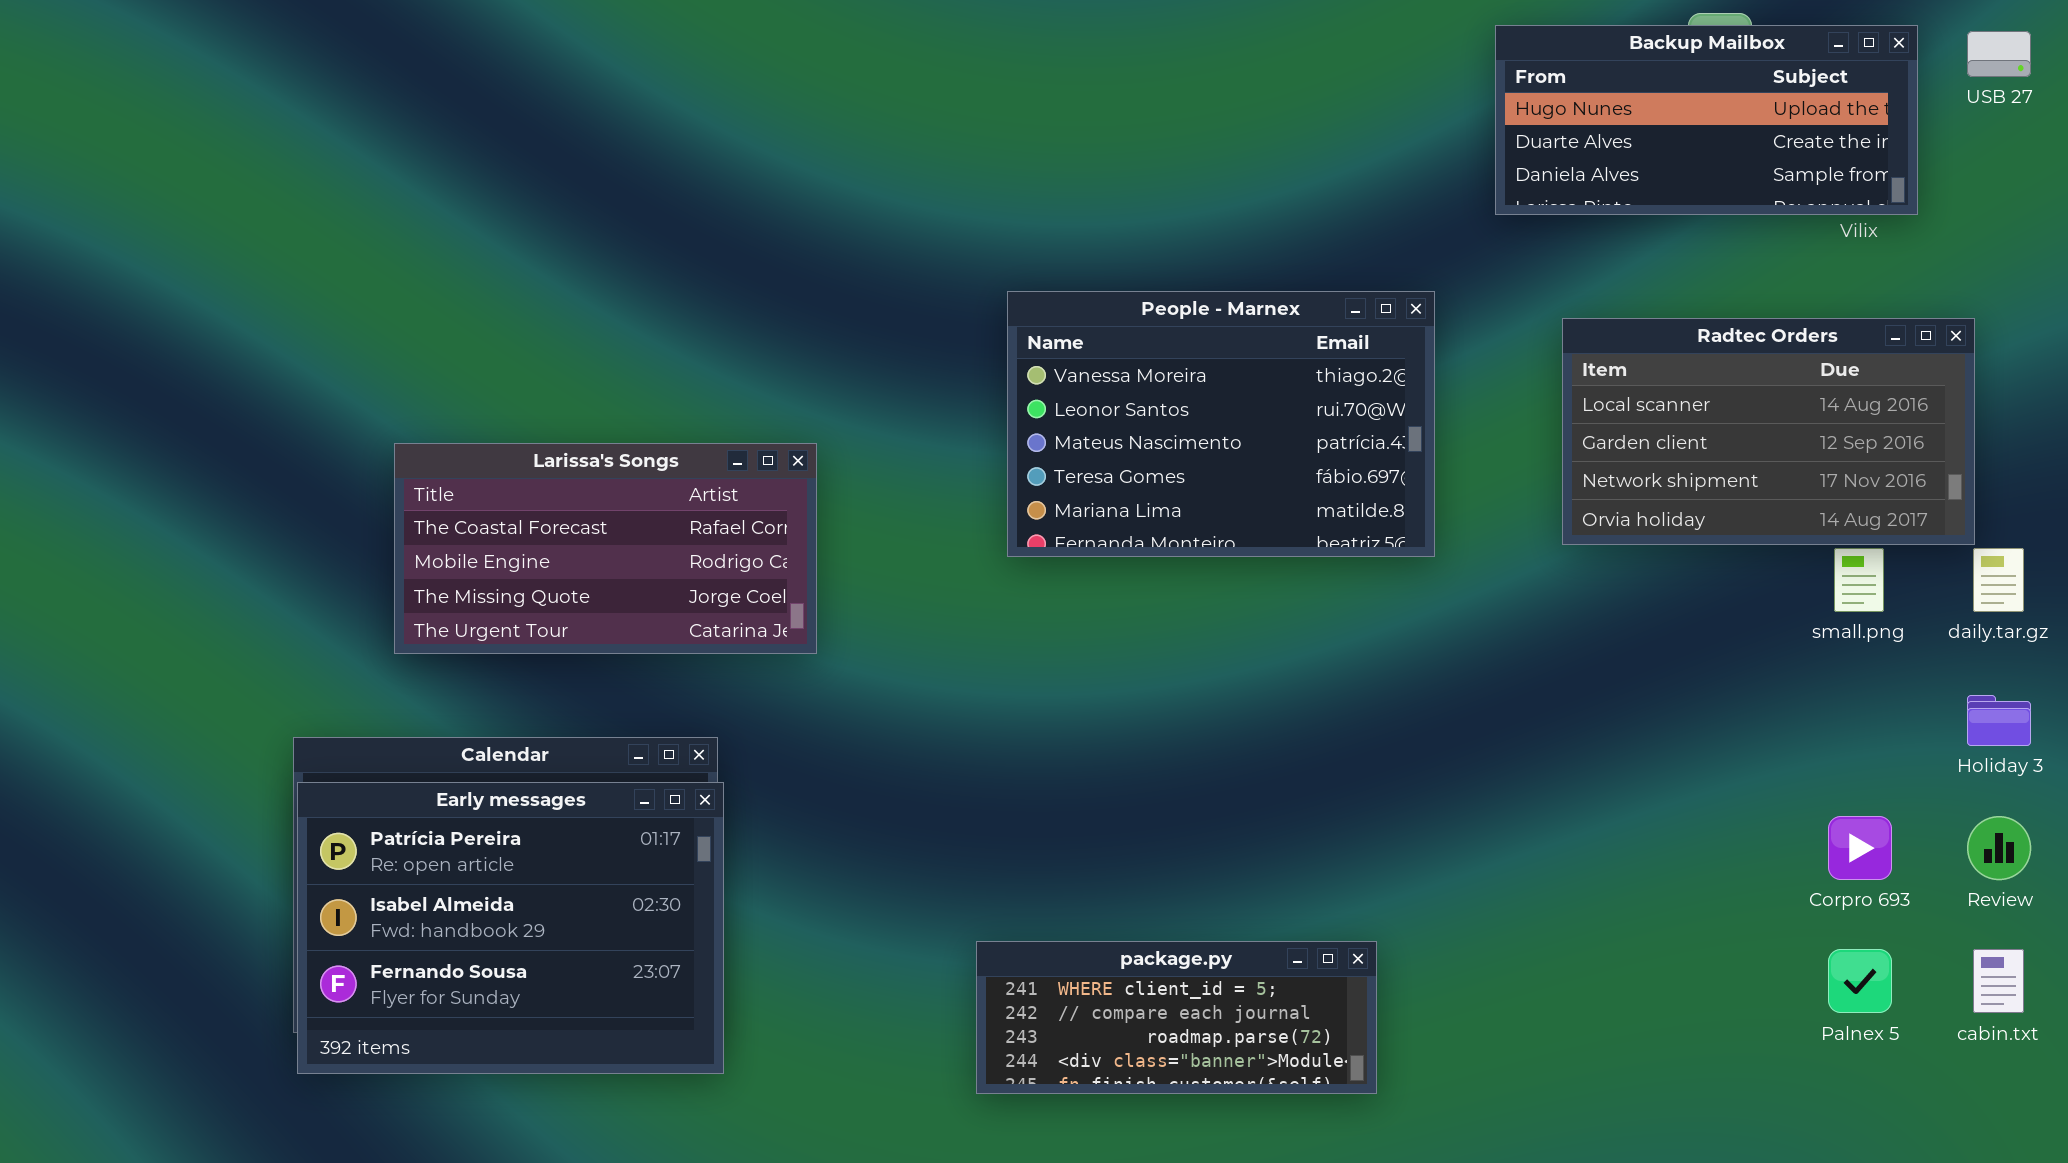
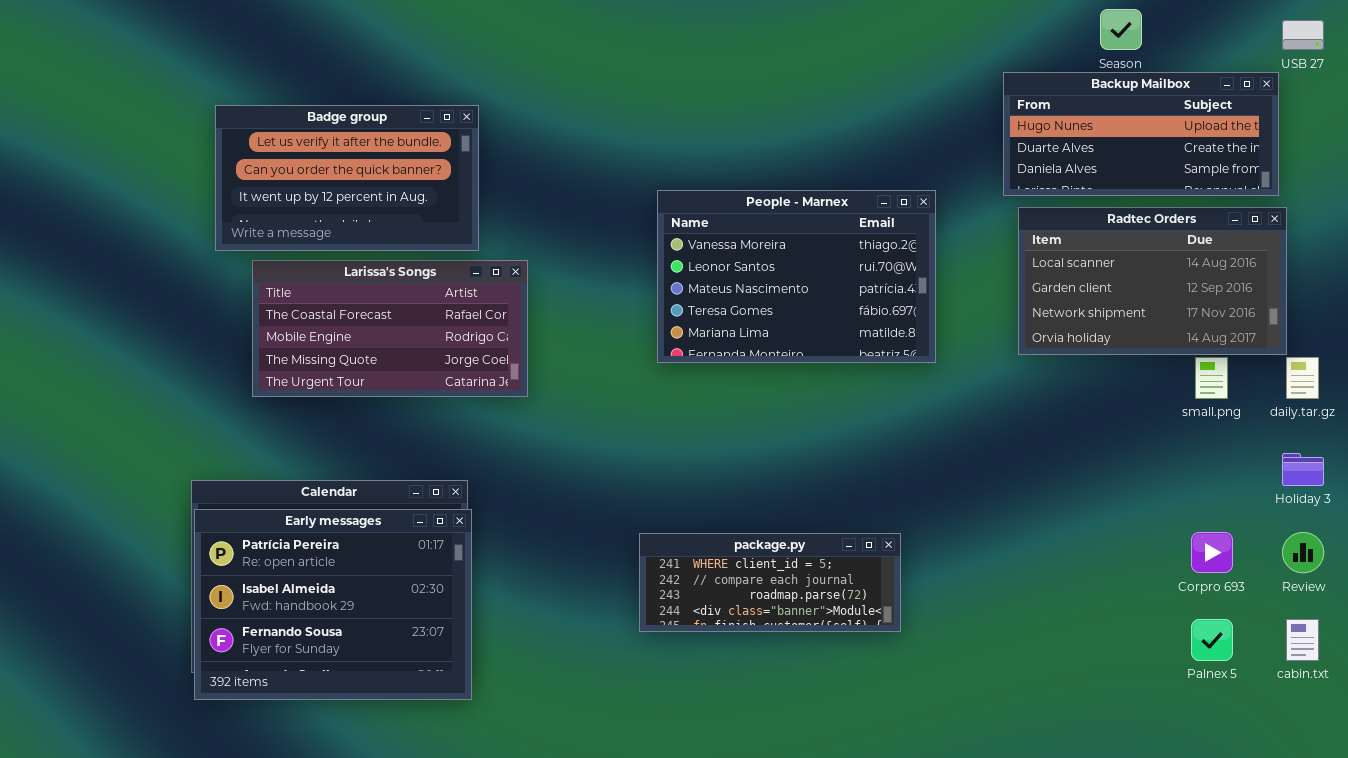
Backup Mailbox: [1495,25,1918,215] -> [1003,72,1279,196], moved
Badge group: none -> [215,105,479,251], opened
Larissa's Songs: [394,443,817,654] -> [252,260,528,397], moved
package.py: [976,941,1377,1094] -> [639,533,901,632], moved

